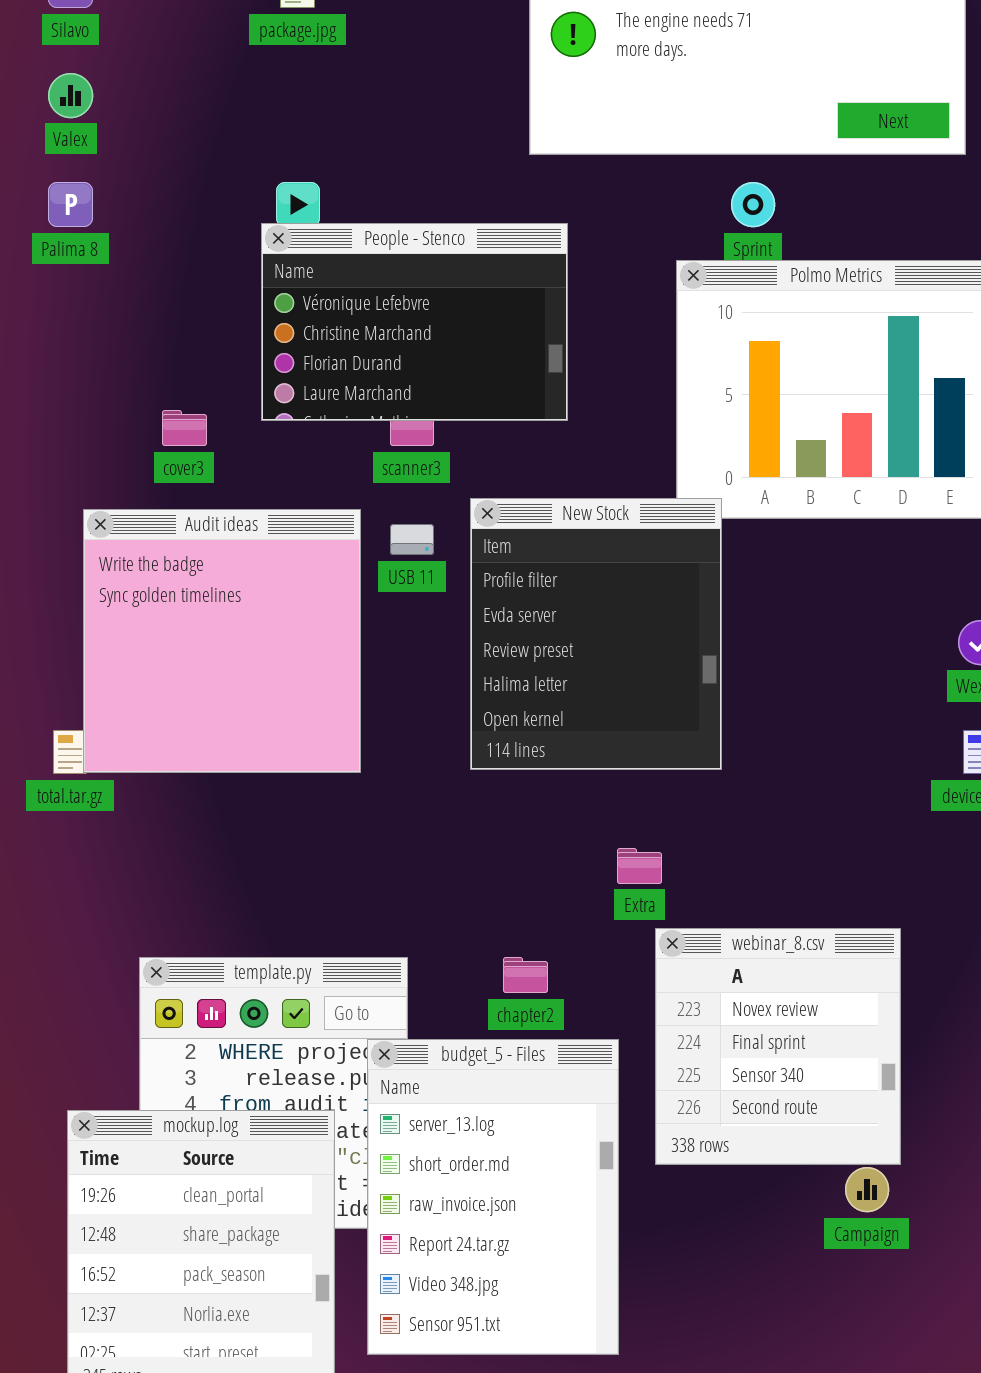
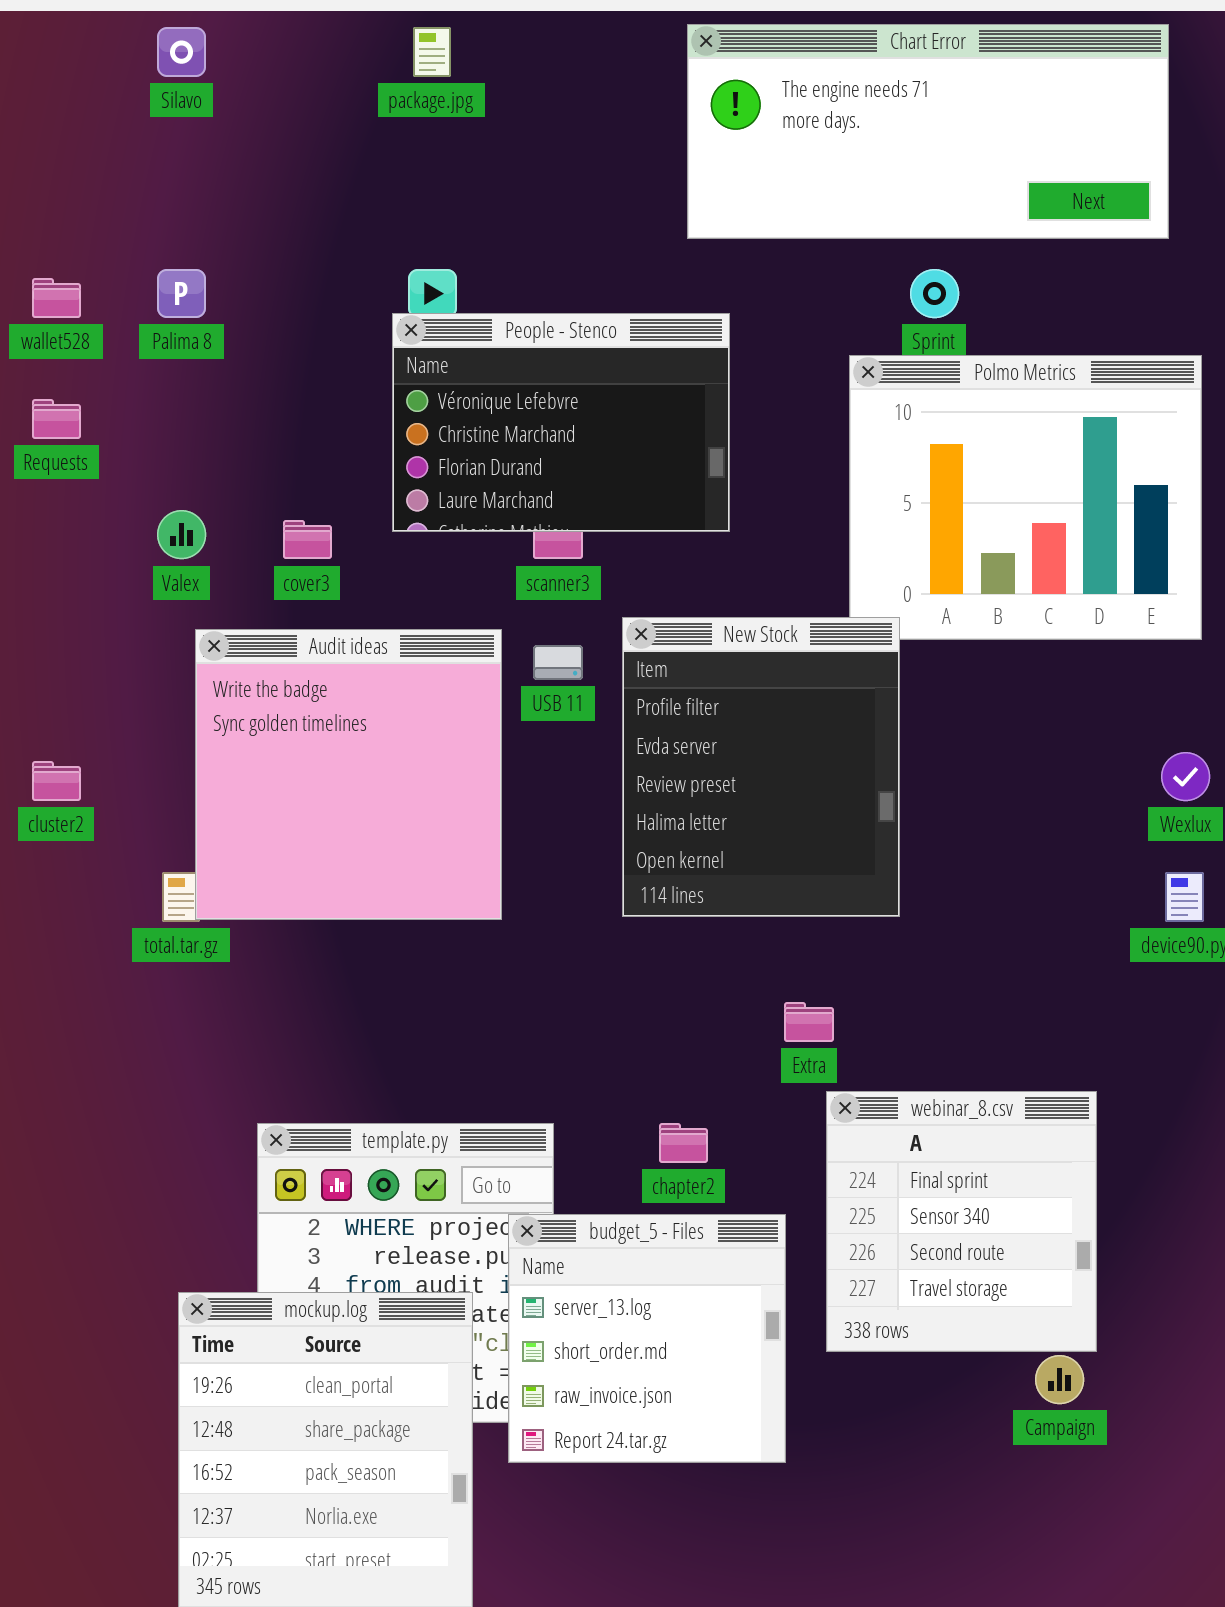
Valex: [48,73,93,118] -> [157,510,206,559], moved
webinar_8.csv: [655,928,901,1165] -> [826,1091,1097,1352], scrolled down 1 row
budget_5 - Files: [367,1039,619,1355] -> [508,1214,786,1463], resized

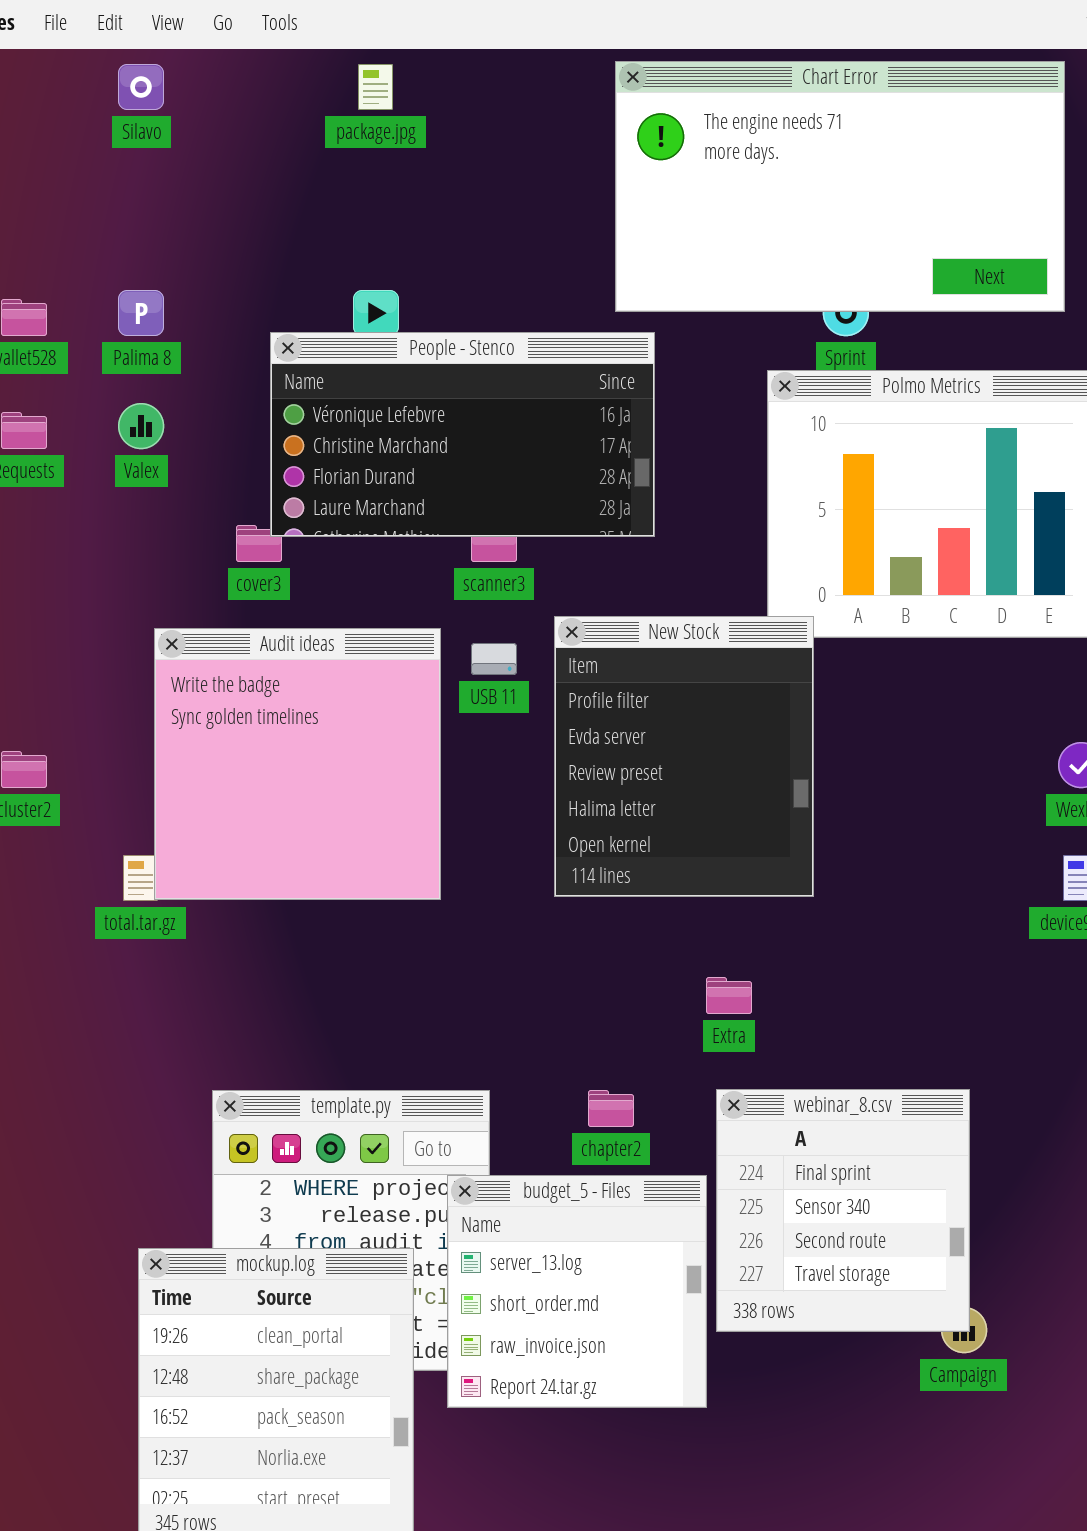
Chart Error: [687,24,1169,239] -> [615,61,1065,312], resized
People - Stenco: [392,313,730,532] -> [270,332,655,537], resized
Valex: [157,510,206,559] -> [118,403,164,449], moved
webinar_8.csv: [826,1091,1097,1352] -> [716,1089,970,1332], moved

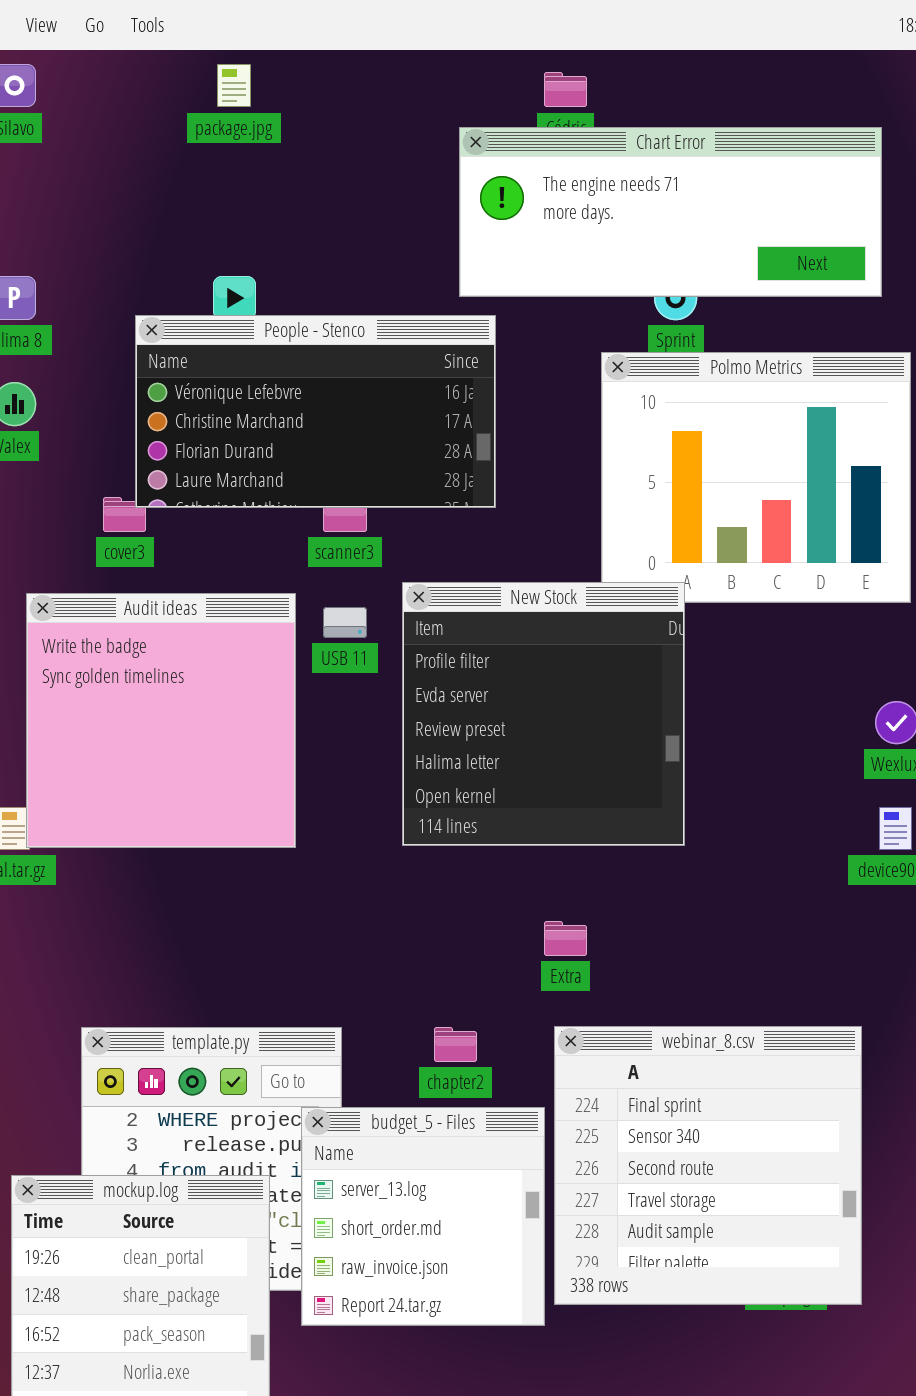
Chart Error: [615,61,1065,312] -> [459,127,882,297], resized
New Stock: [554,616,814,897] -> [402,582,685,846], resized
webinar_8.csv: [716,1089,970,1332] -> [554,1026,862,1305], resized

